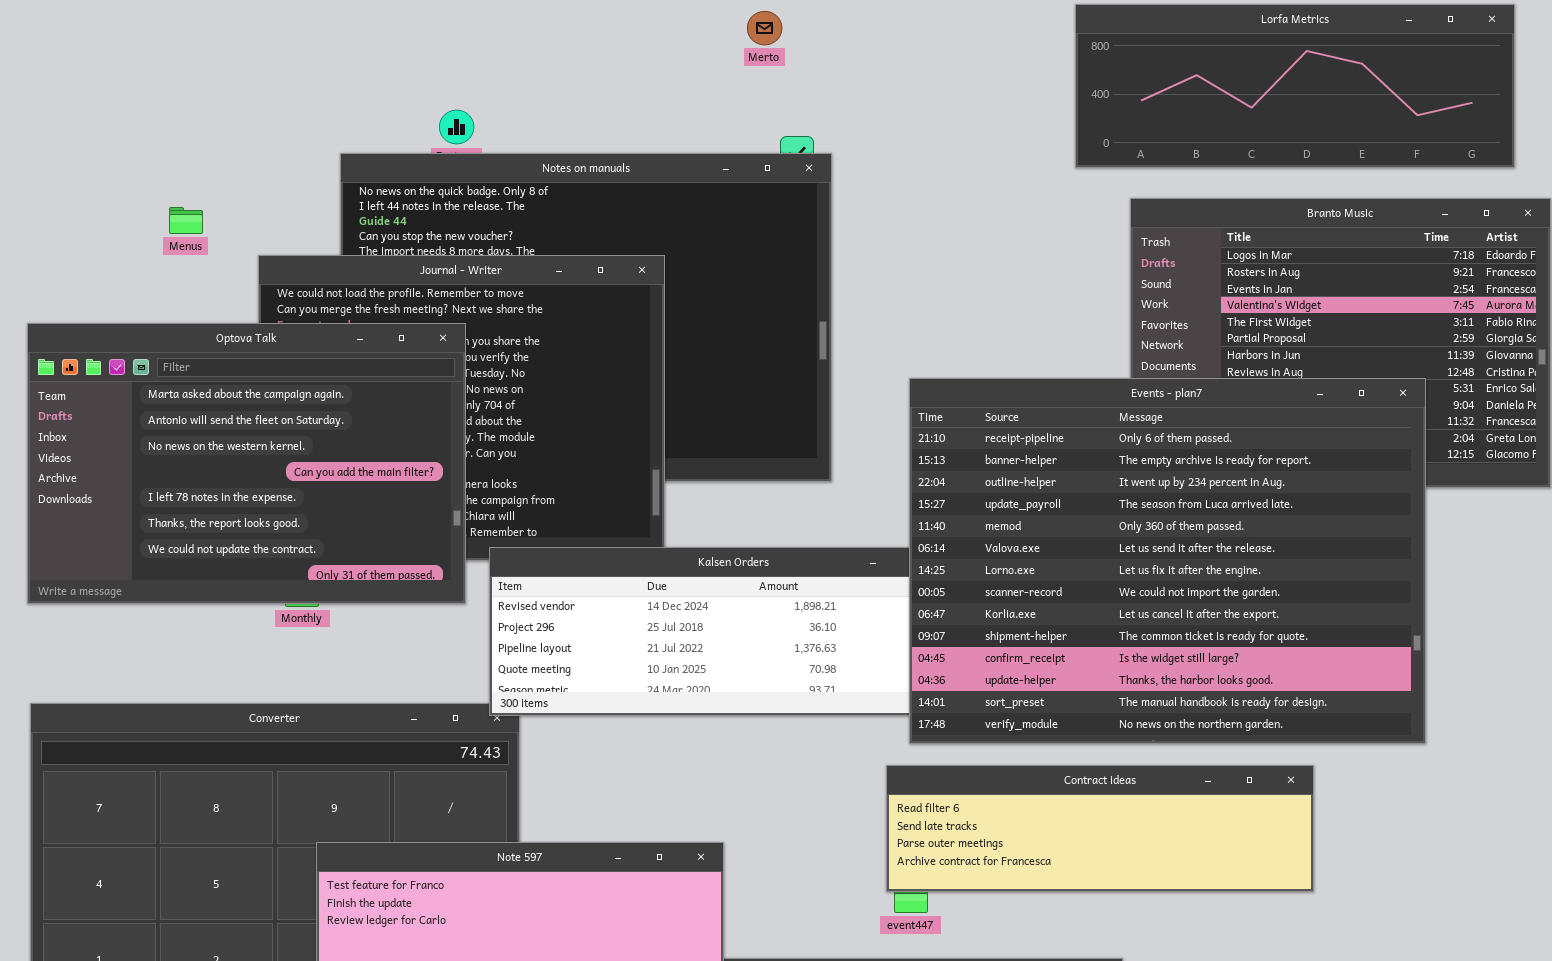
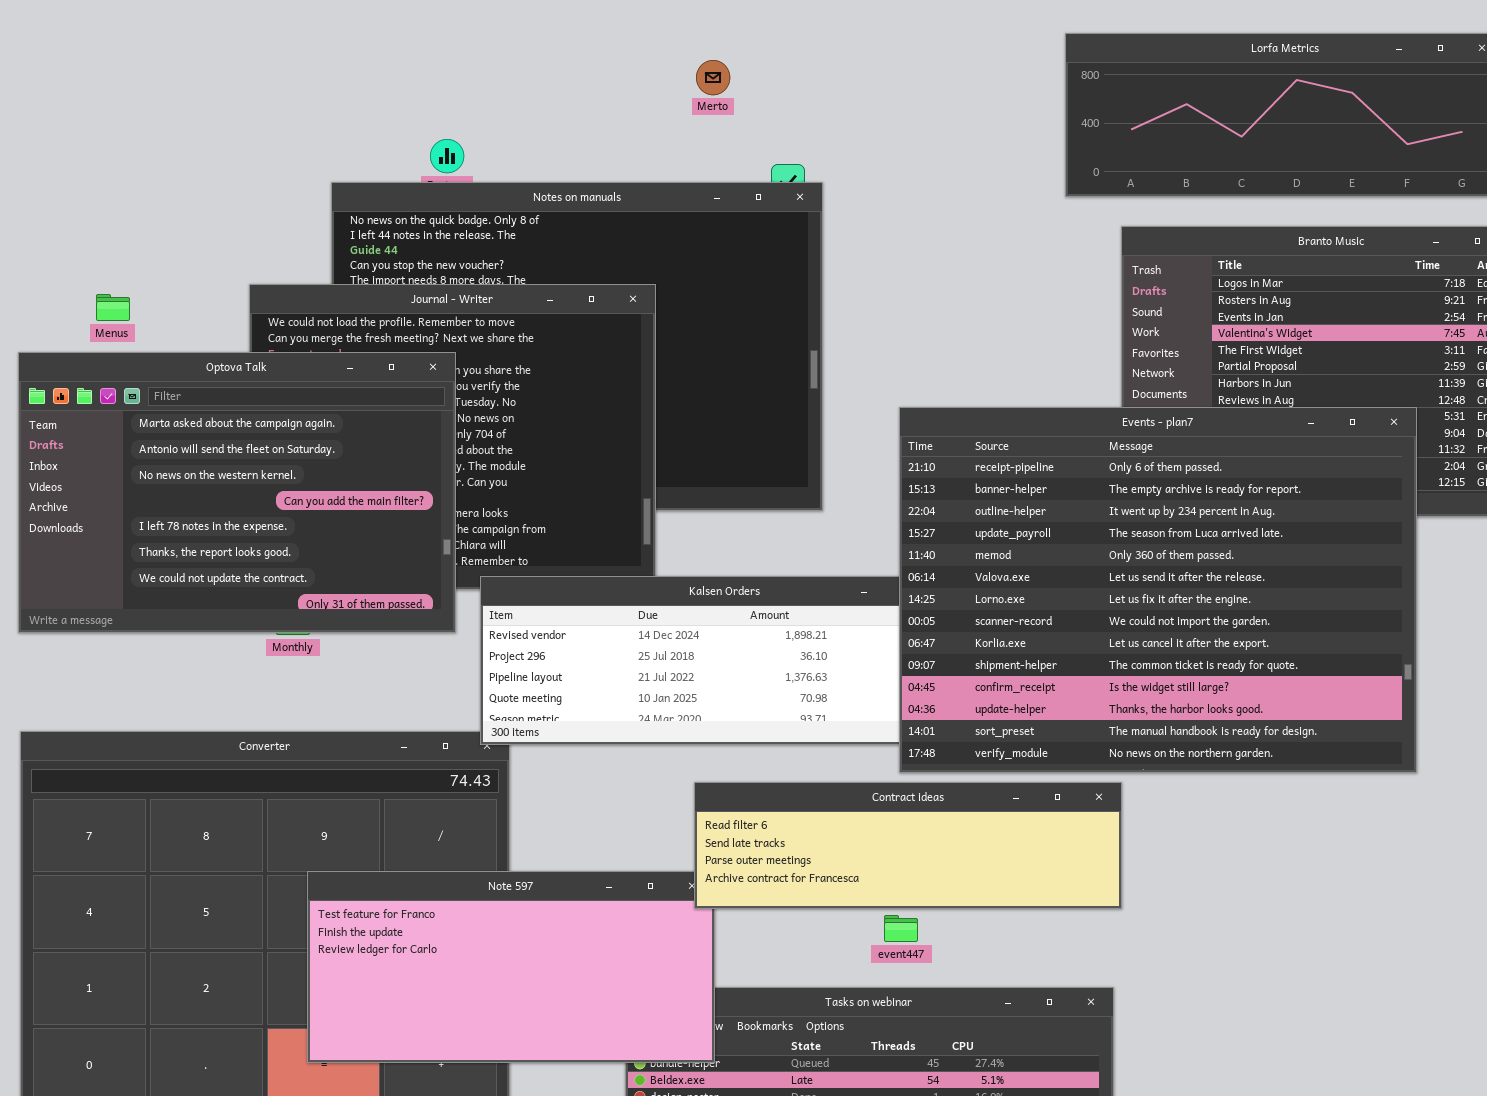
Merto: [747,11,782,45] -> [696,60,730,95], moved
Menus: [169,207,203,234] -> [96,294,130,321], moved
Contract ideas: [886,765,1314,892] -> [694,782,1122,909], moved

